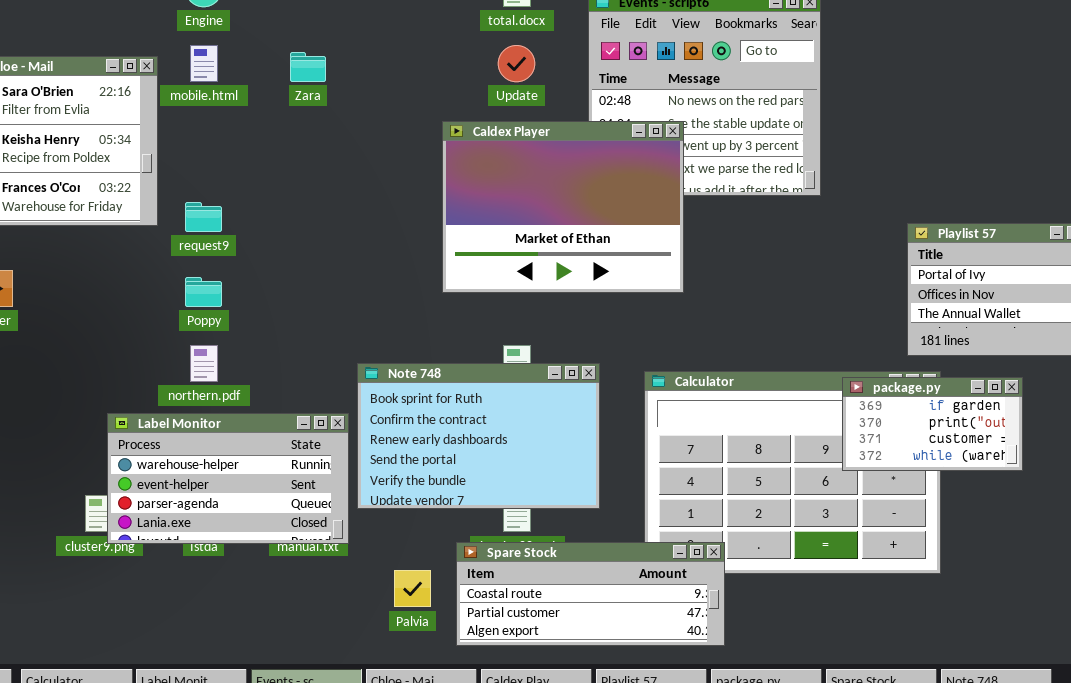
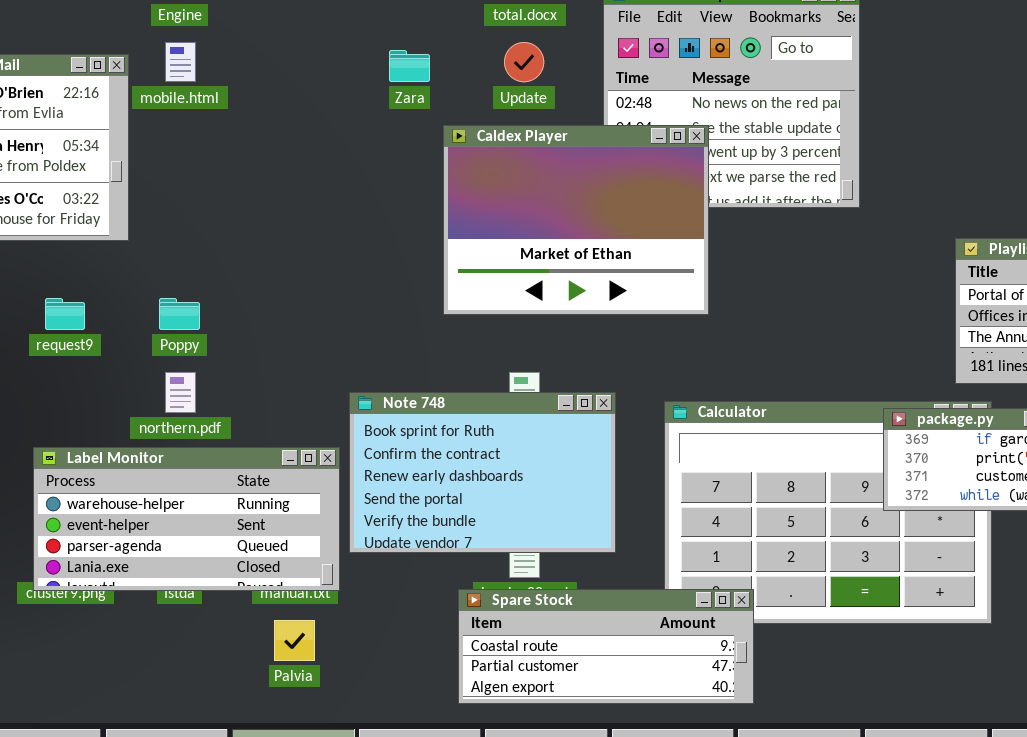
Zara: [290,52,326,82] -> [389,50,430,82], moved
request9: [185,202,222,232] -> [45,298,85,330], moved
Label Monitor: [107,413,349,544] -> [33,447,340,591], resized
Palvia: [394,570,431,607] -> [274,620,315,661], moved

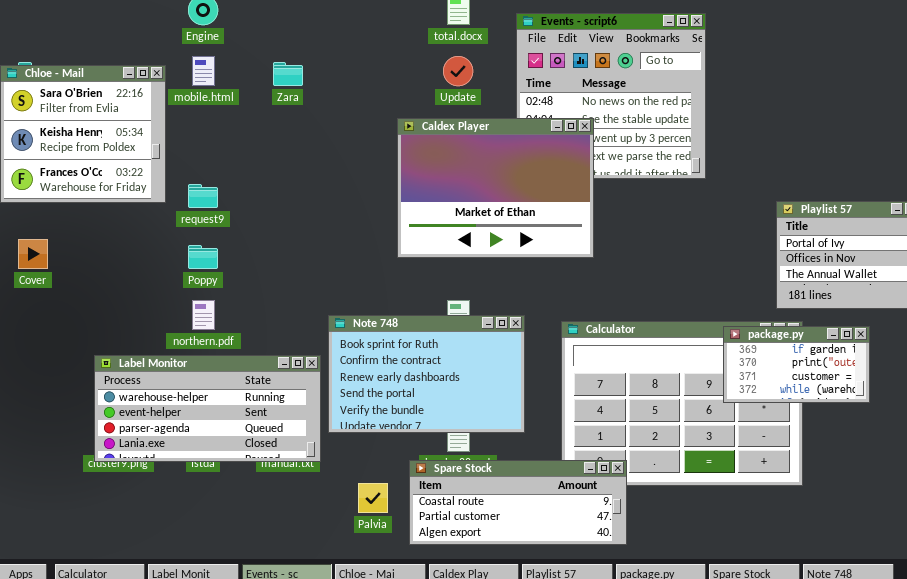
Zara: [389,50,430,82] -> [273,62,303,86], moved
request9: [45,298,85,330] -> [188,184,218,208], moved
Palvia: [274,620,315,661] -> [358,483,388,513], moved

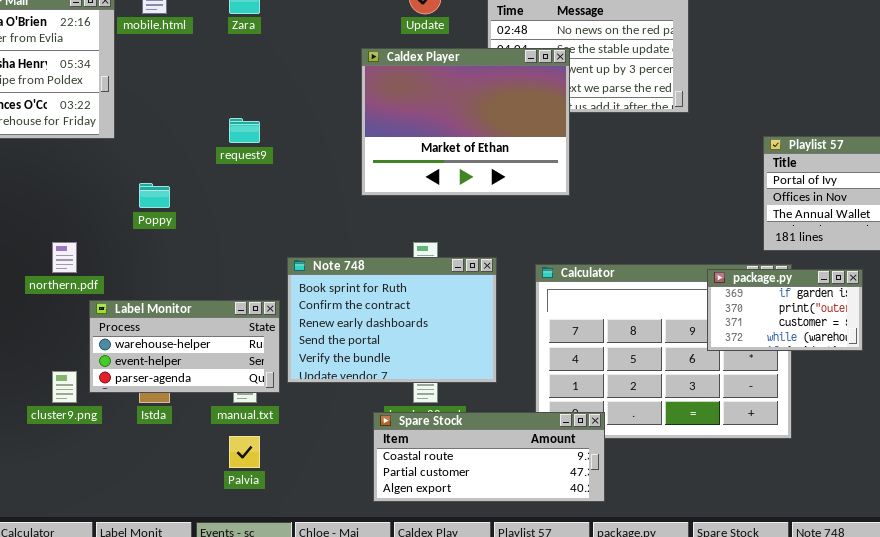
request9: [188,184,218,208] -> [229,118,260,143], moved
northern.pdf: [192,300,215,330] -> [52,242,77,273], moved
Label Monitor: [94,355,321,462] -> [89,300,280,393], resized
Palvia: [358,483,388,513] -> [229,436,260,468], moved

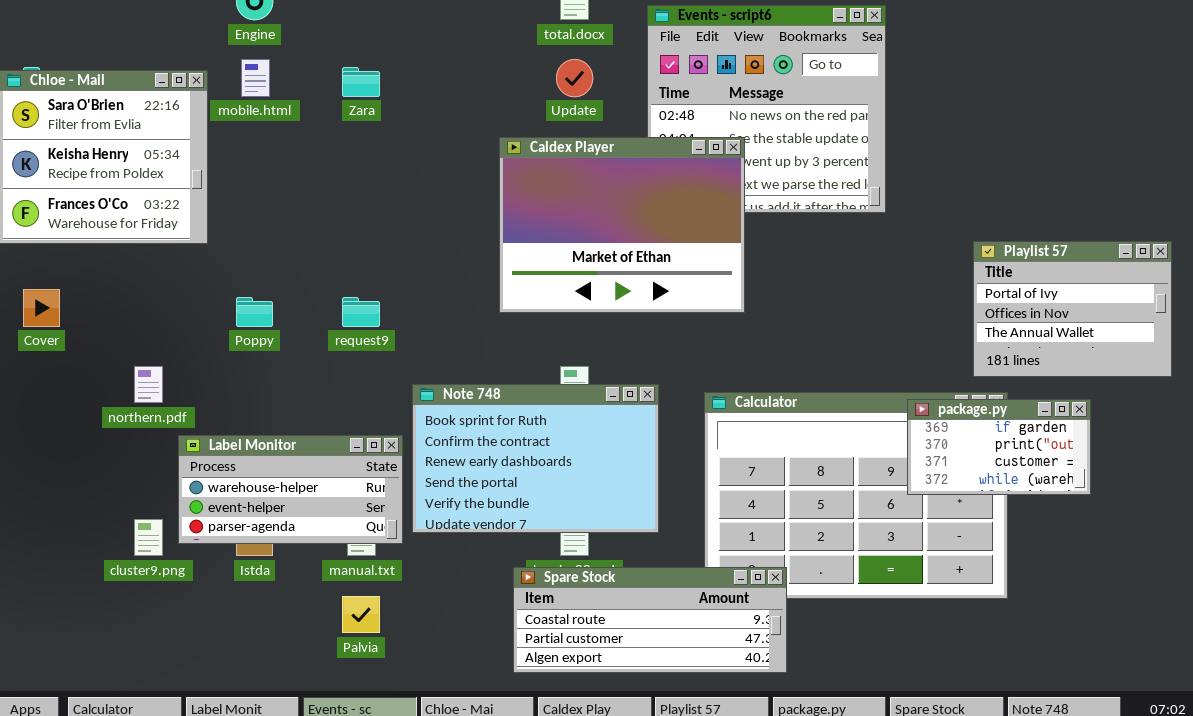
request9: [229,118,260,143] -> [342,297,380,327], moved

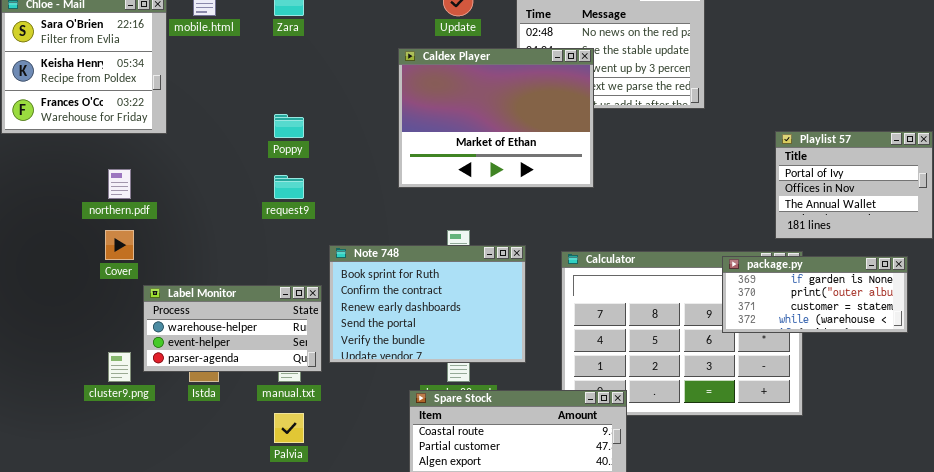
Cover: [23,289,60,327] -> [105,230,134,260], moved
Poppy: [236,297,273,327] -> [274,114,304,138], moved
northern.pdf: [134,366,163,403] -> [108,169,131,199], moved
package.py: [907,399,1091,495] -> [722,256,908,333], resized

